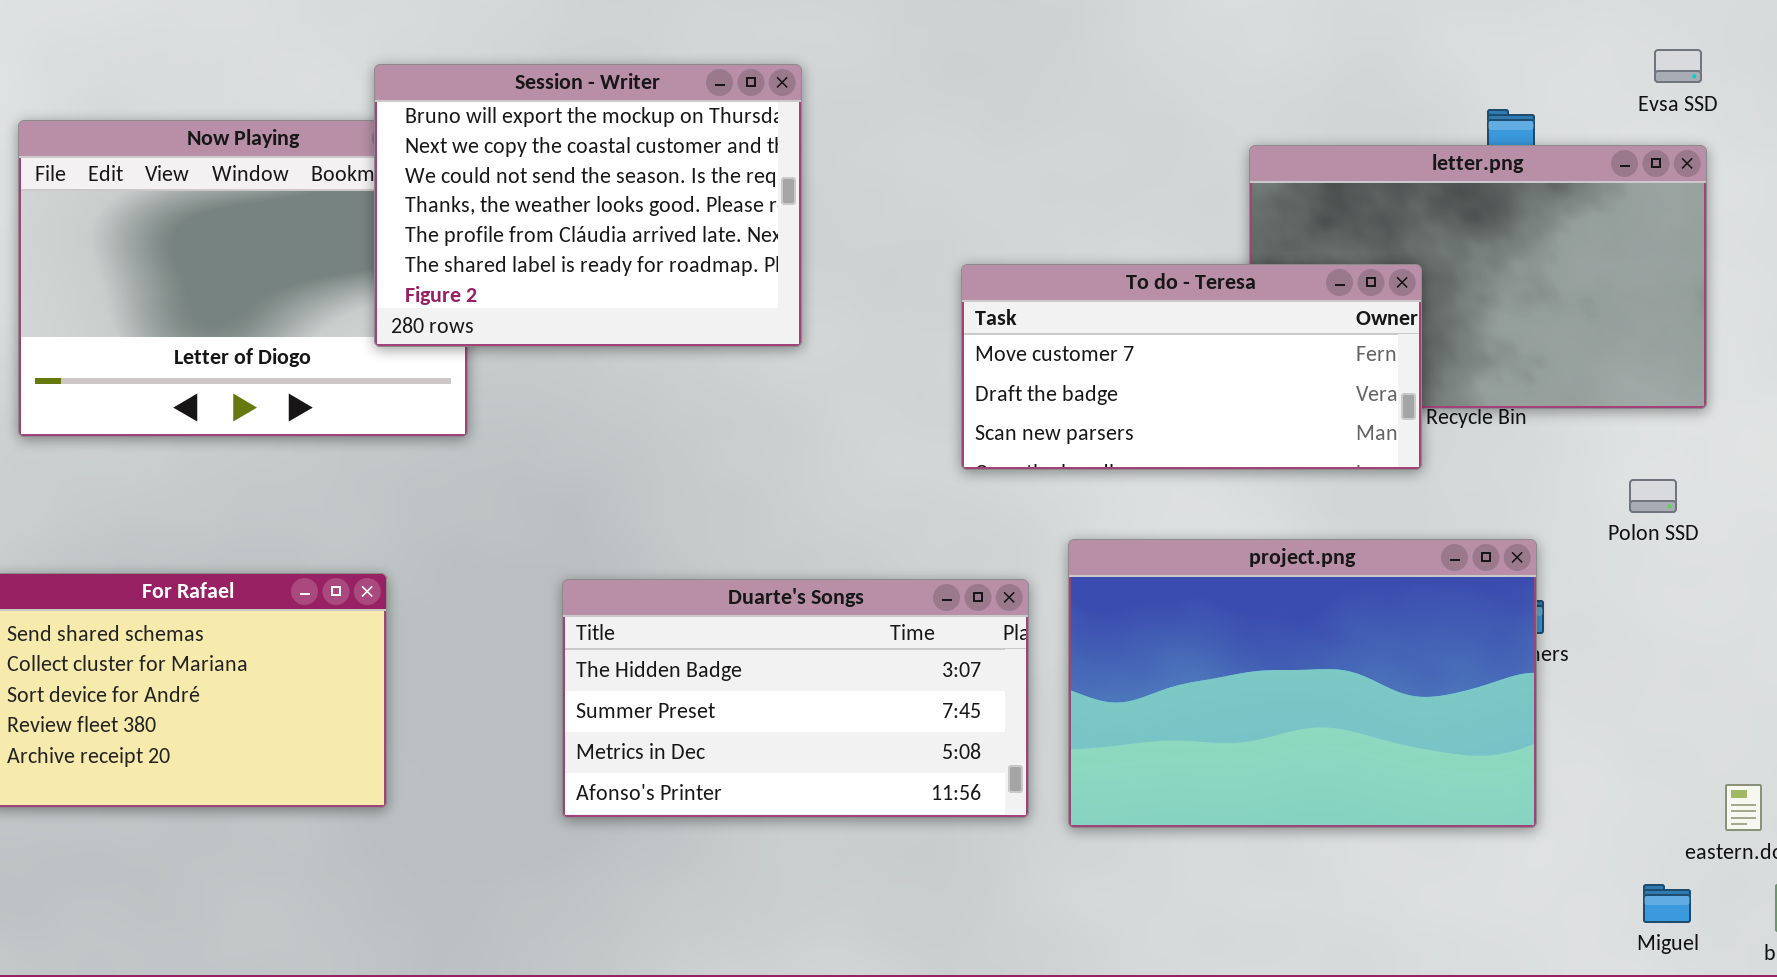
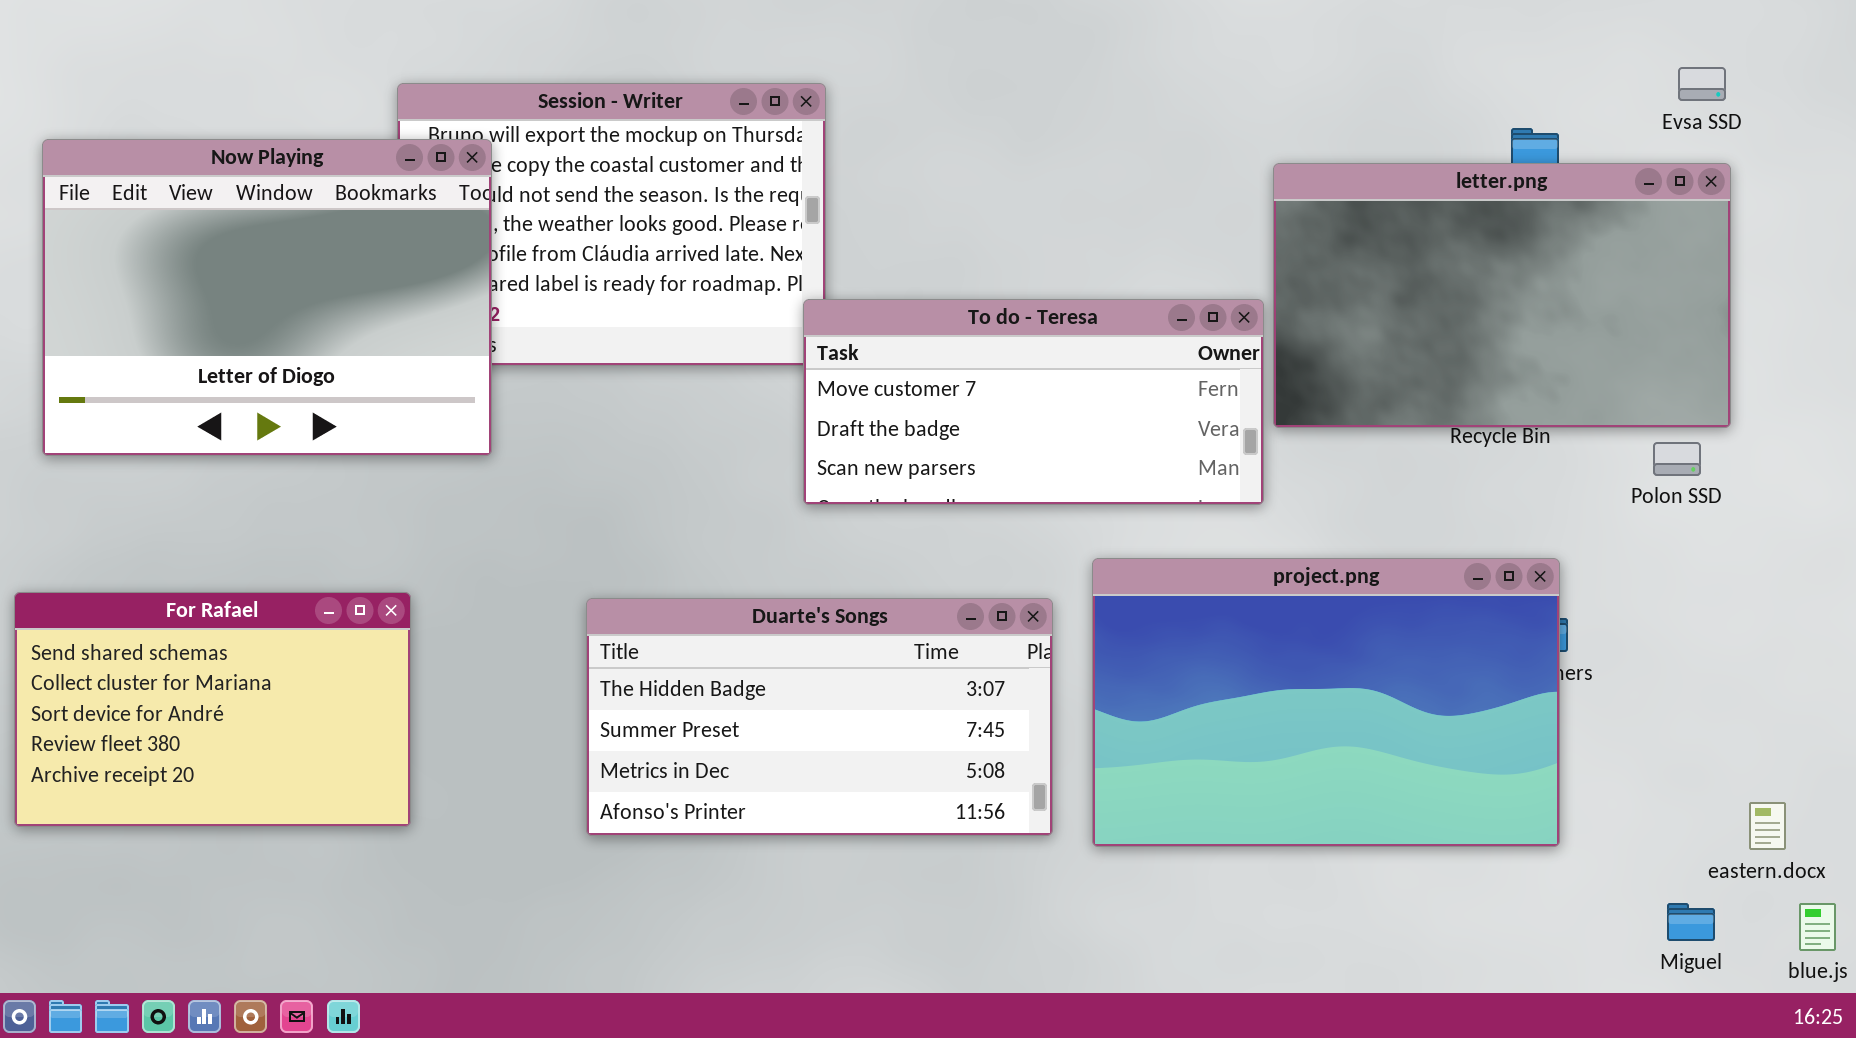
Now Playing: [18,120,468,437] -> [42,139,492,456], raised
To do - Teresa: [961,264,1422,470] -> [803,299,1264,505], moved
Polon SSD: [1629,479,1677,513] -> [1653,442,1701,476], moved

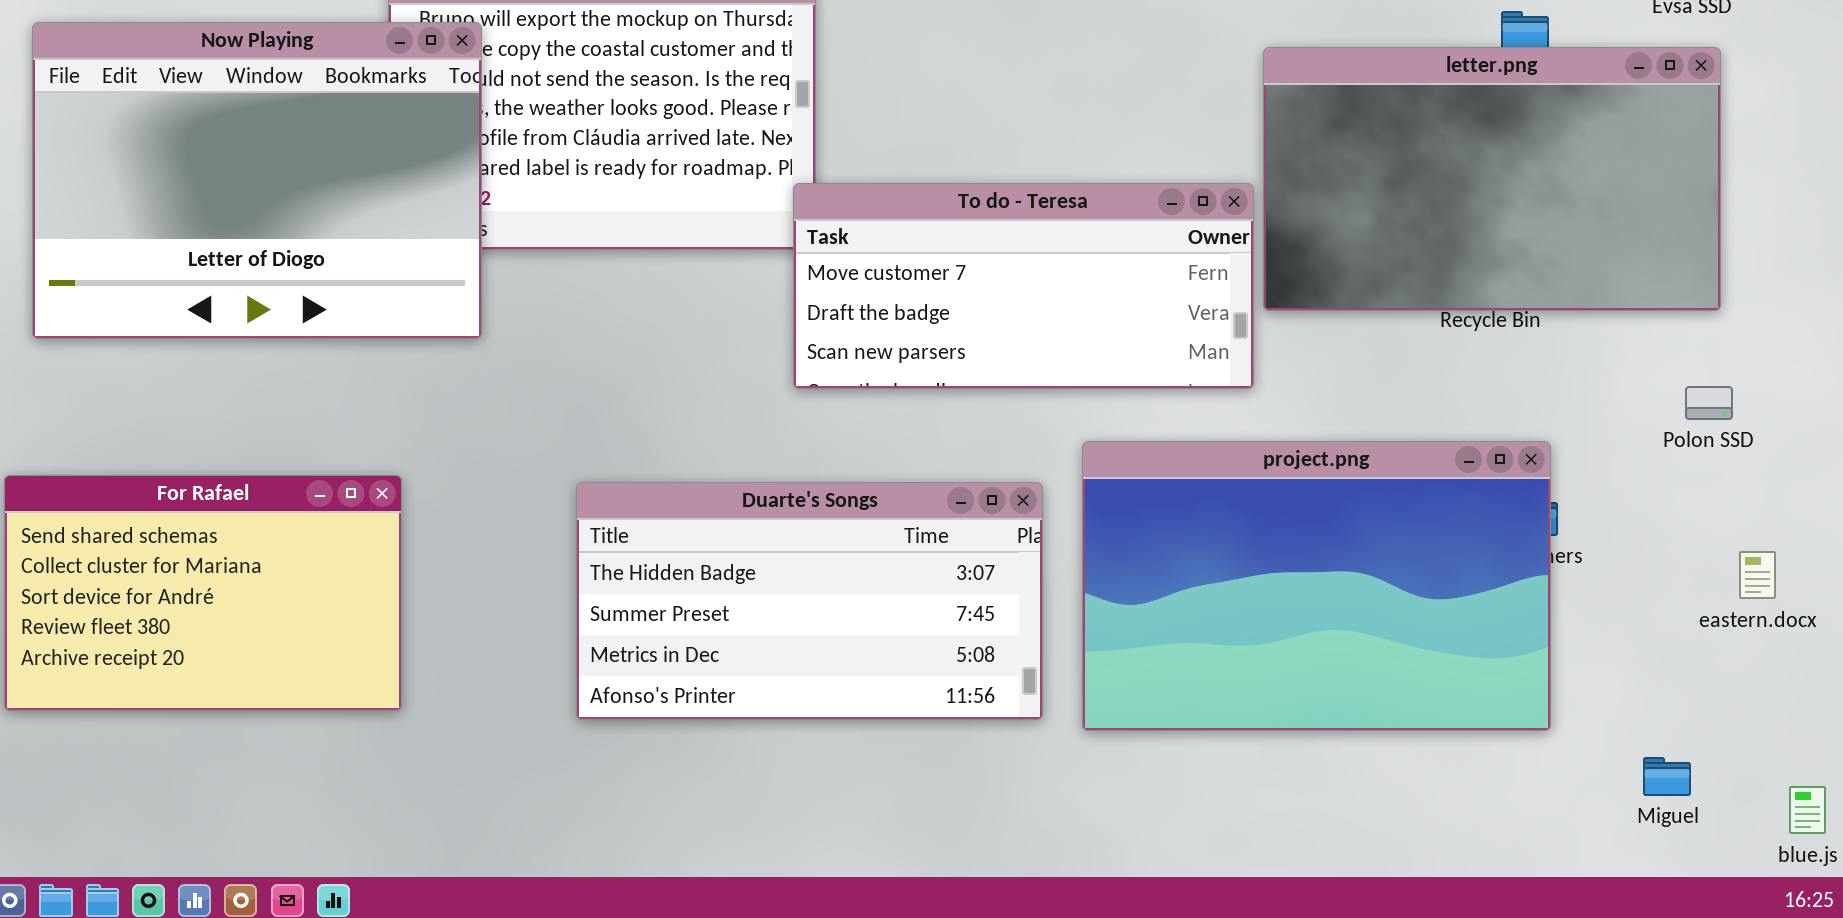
Polon SSD: [1653,442,1701,476] -> [1685,386,1733,420], moved
eastern.docx: [1749,802,1786,850] -> [1739,551,1776,599], moved
Miguel: [1667,903,1715,941] -> [1643,757,1691,796], moved

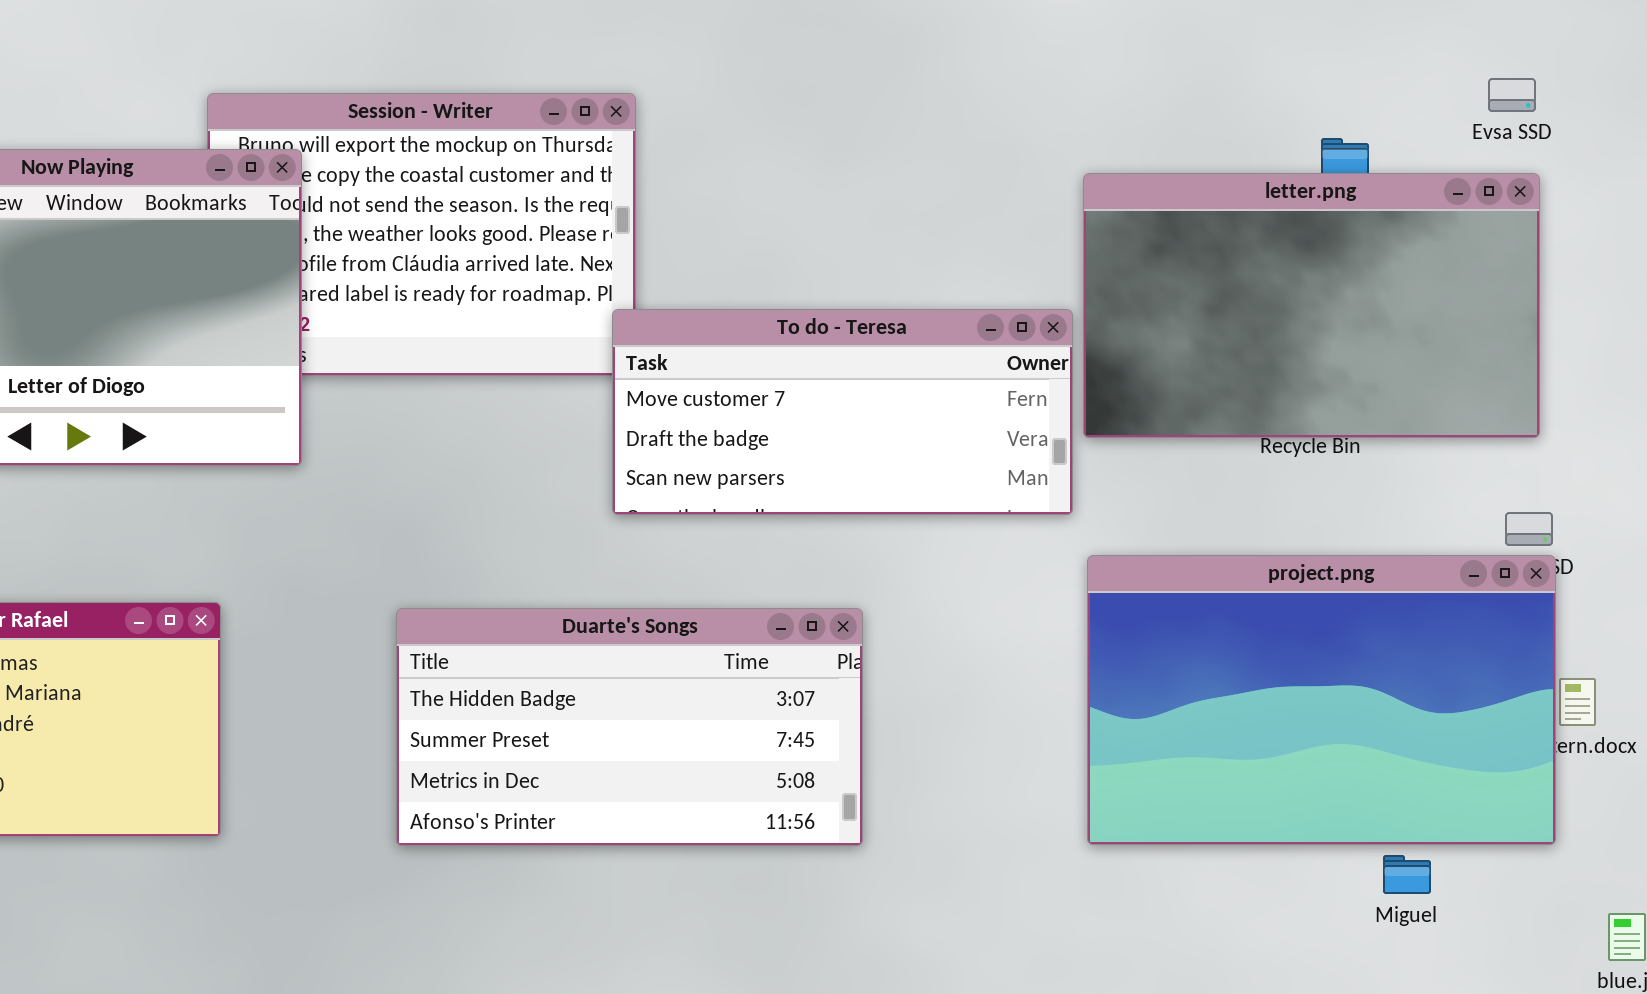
project.png: [1082,441,1551,731] -> [1087,555,1556,845], moved
Miguel: [1643,757,1691,796] -> [1383,855,1431,894], moved

